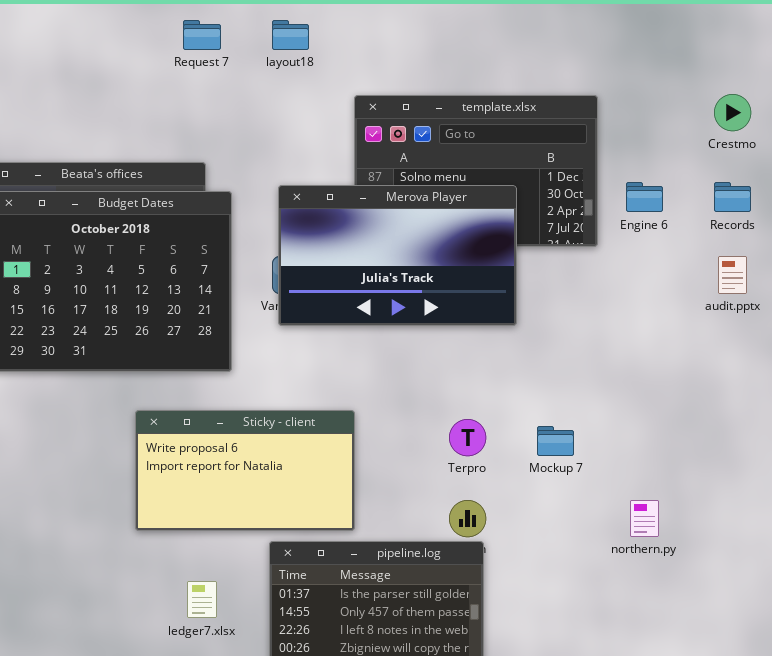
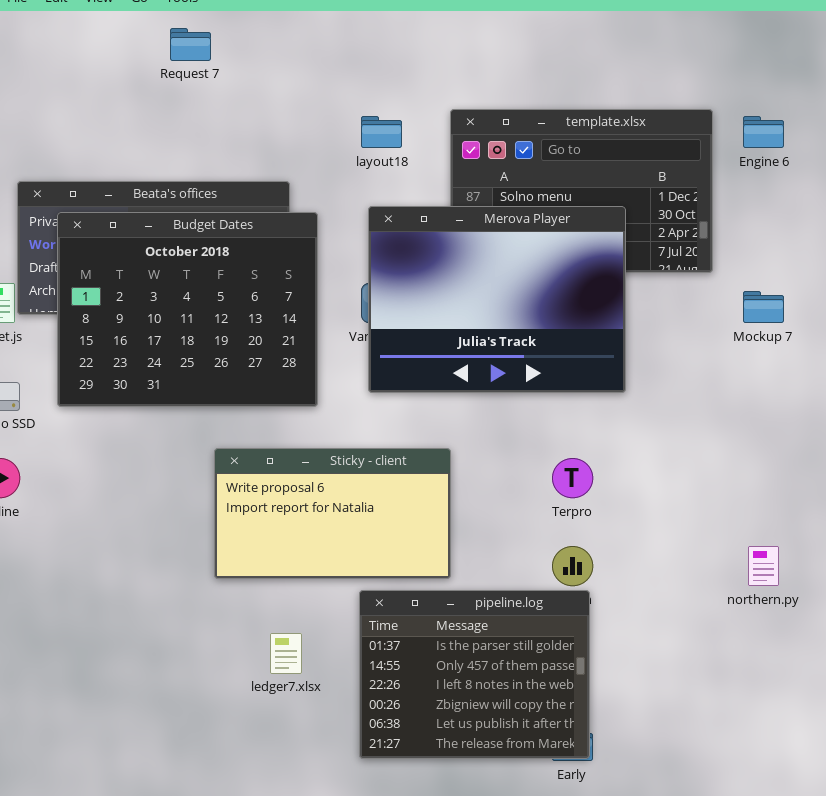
Request 7: [183,20,221,50] -> [170,28,211,61], moved
layout18: [272,20,309,50] -> [361,116,402,148], moved
Engine 6: [626,182,663,212] -> [743,116,784,148], moved
Merova Player: [278,185,517,326] -> [368,206,626,393], resized
Mockup 7: [537,426,574,456] -> [743,291,784,323], moved

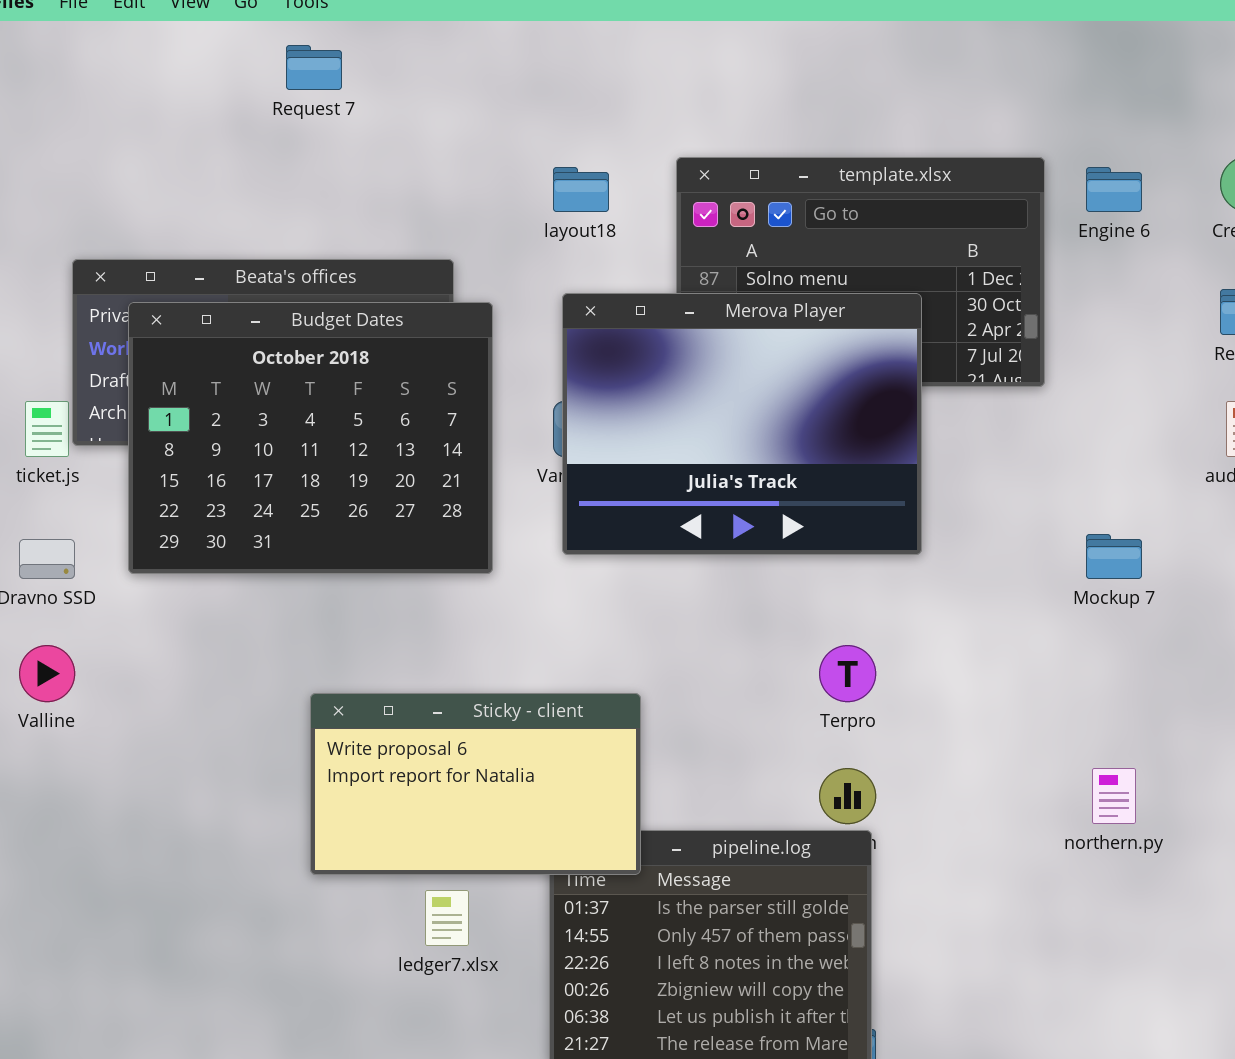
Mockup 7: [743,291,784,323] -> [1086,534,1142,579], moved
Sticky - client: [214,448,451,579] -> [310,693,641,875], moved

